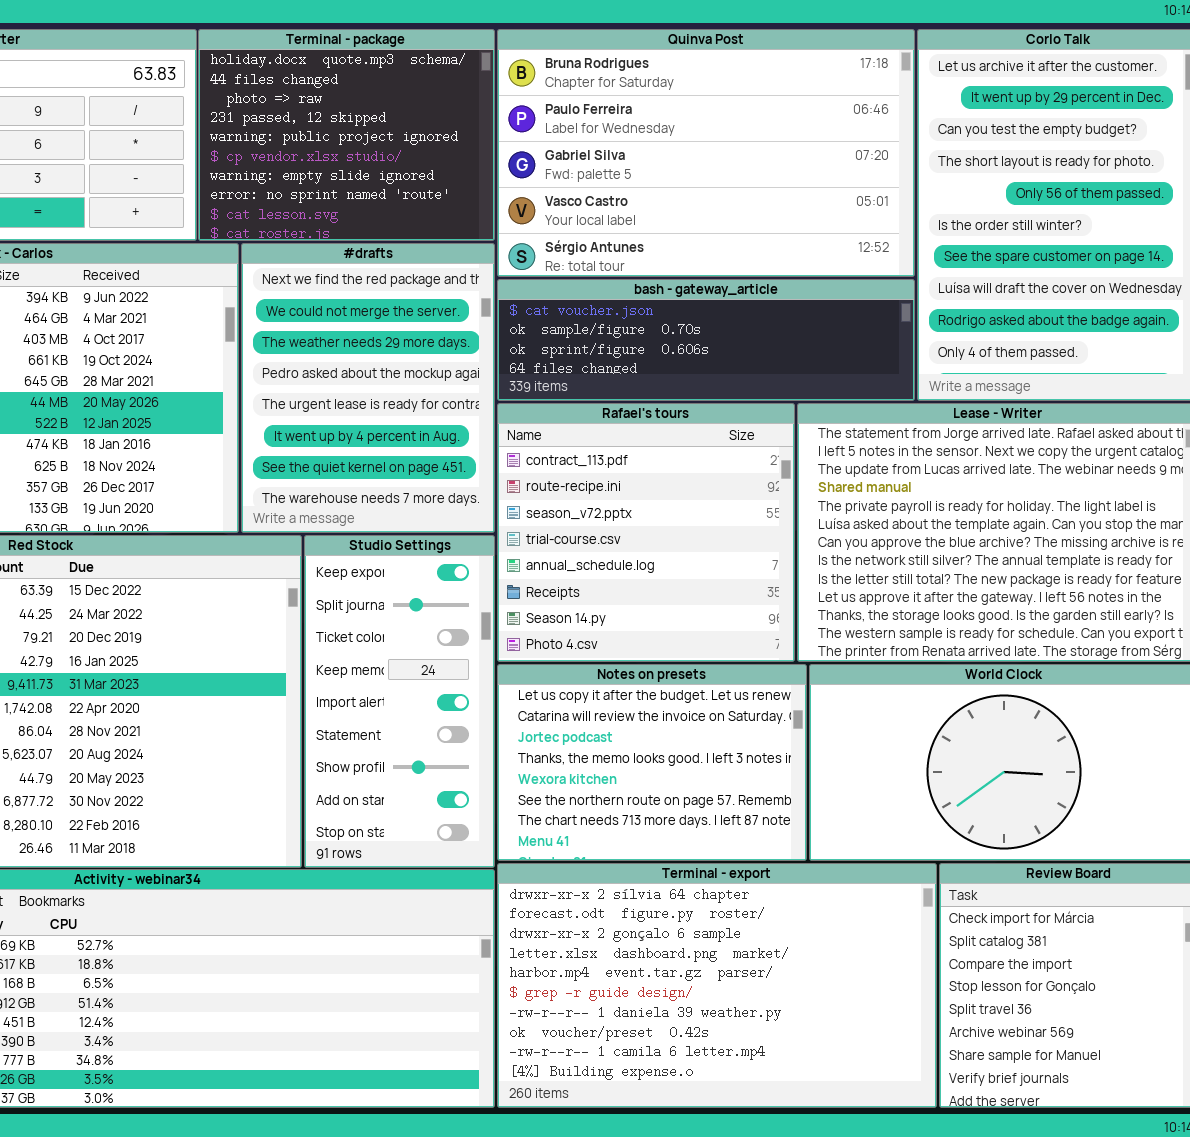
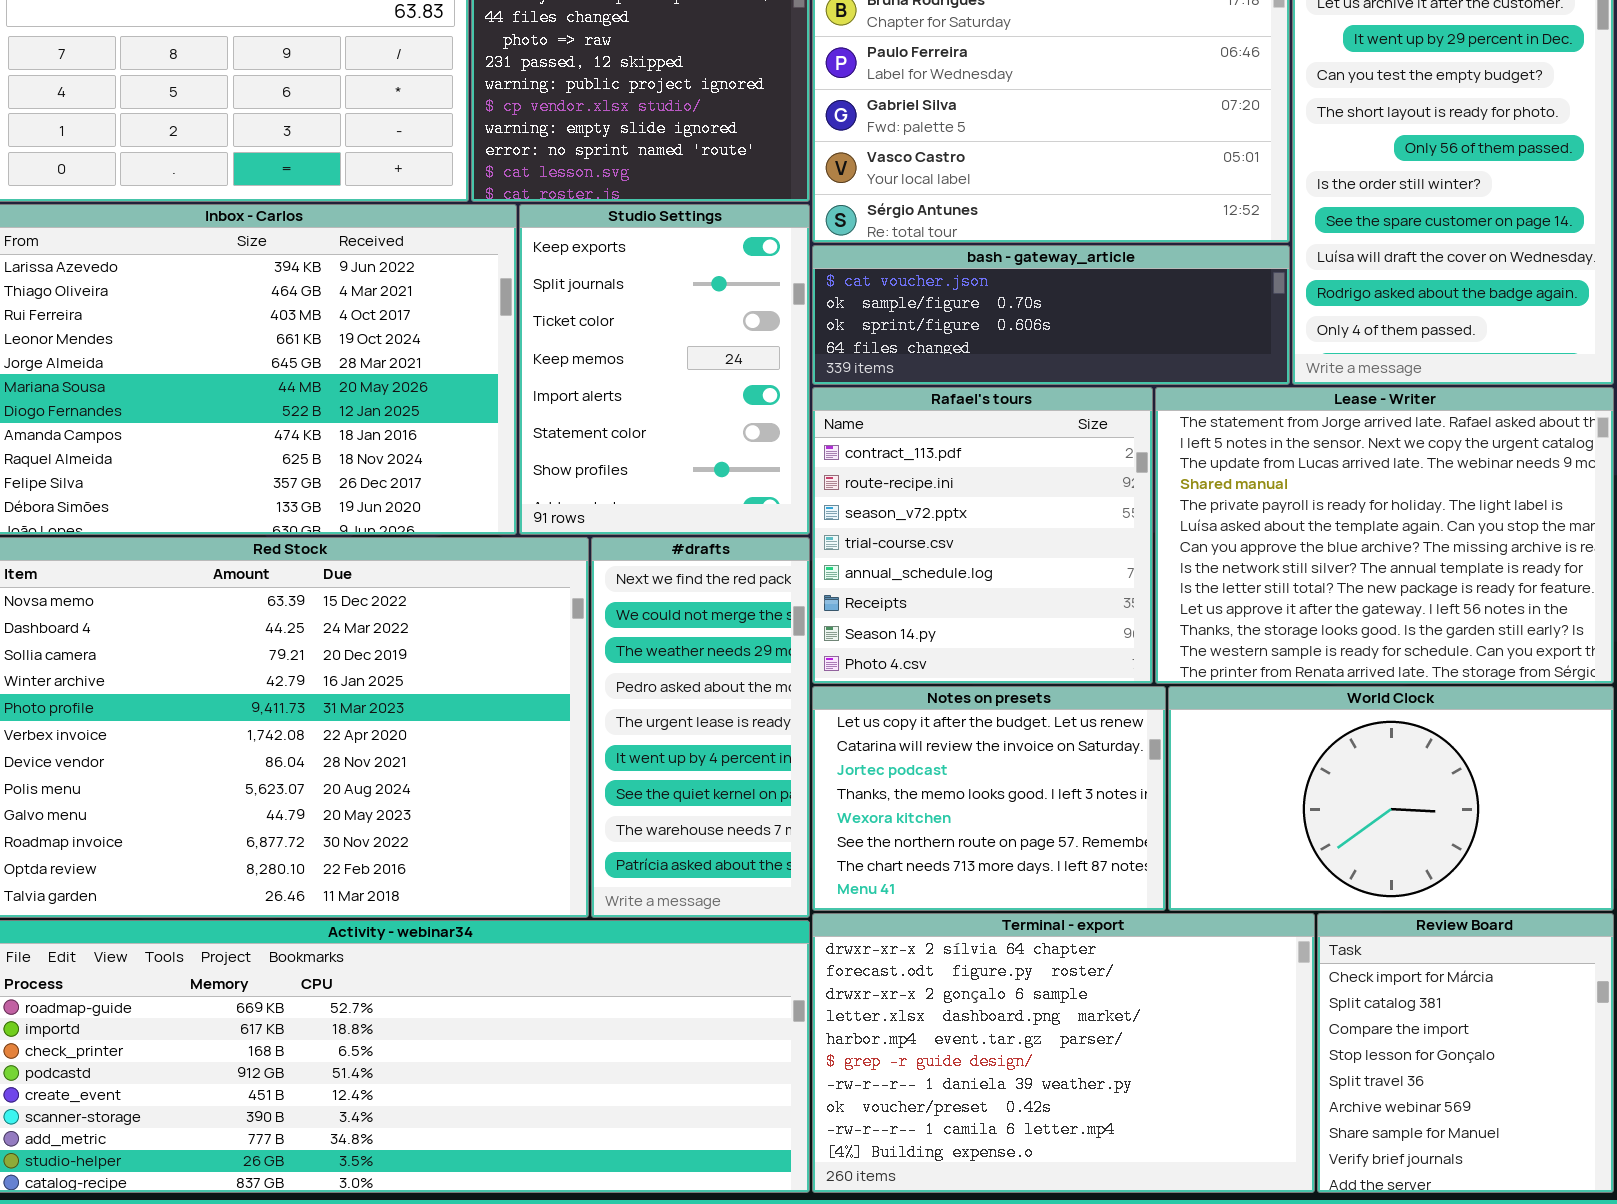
#drafts: [241,243,495,533] -> [591,537,810,918], moved, resized
Studio Settings: [304,535,495,868] -> [519,204,810,535], moved, resized

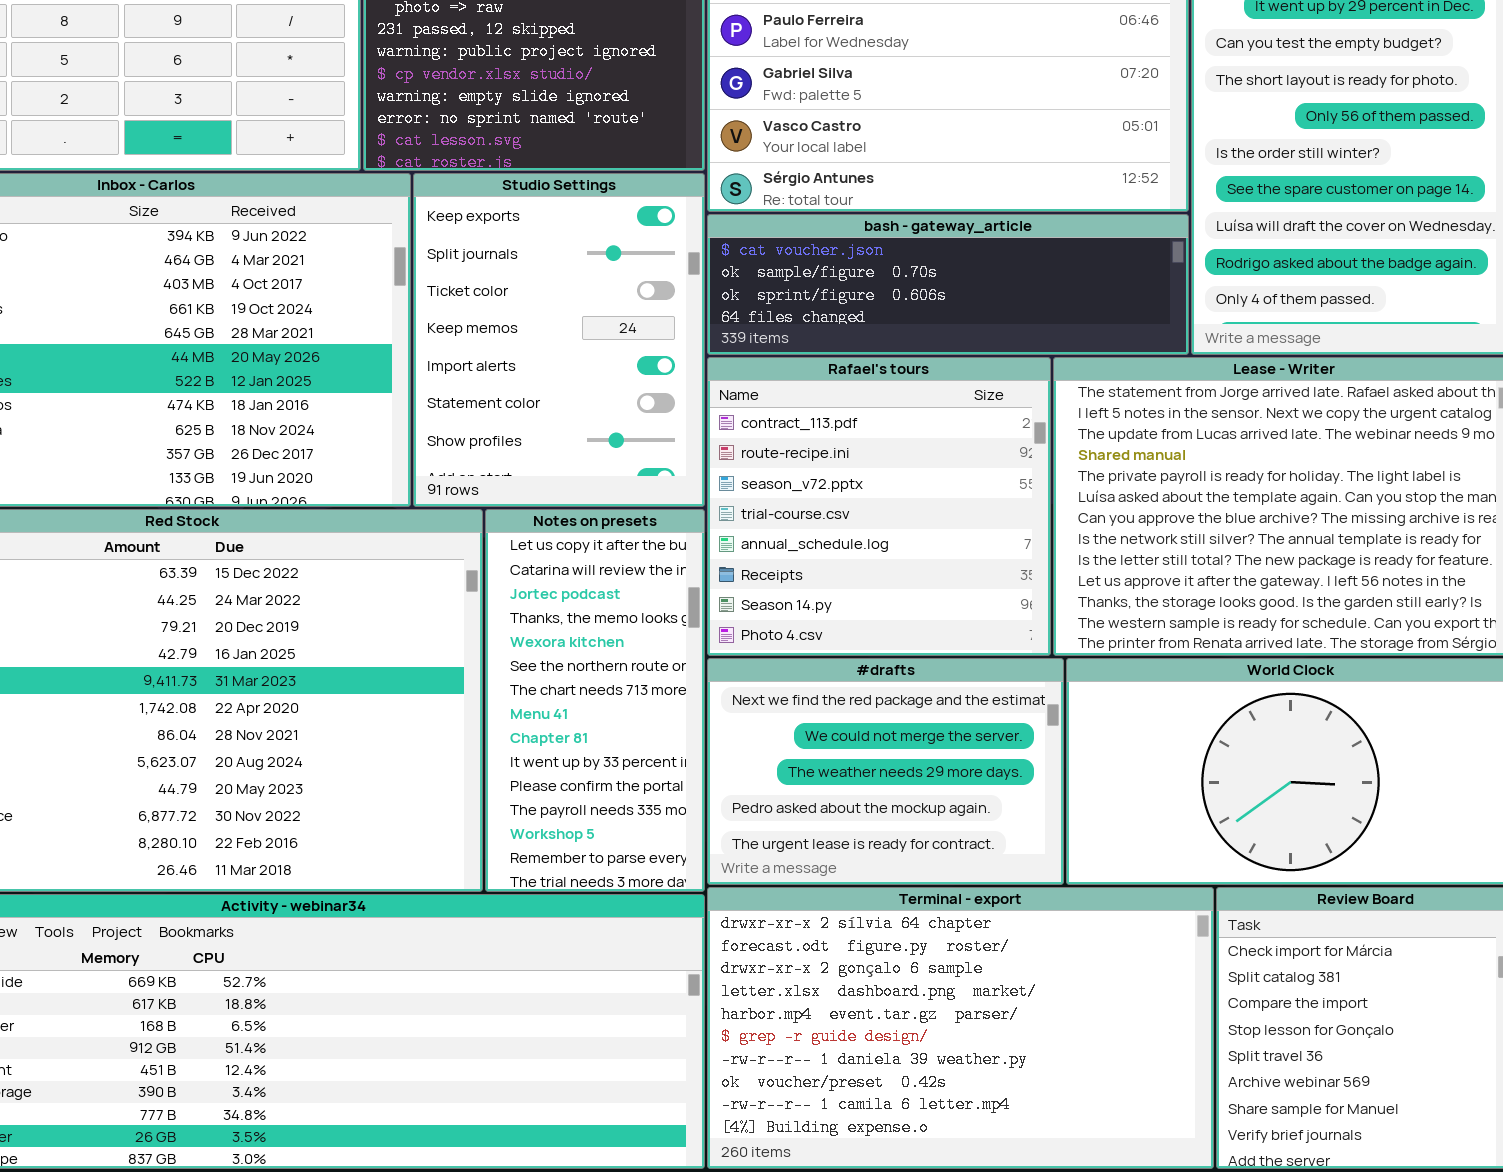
#drafts: [591,537,810,918] -> [707,658,1064,885], moved, resized
Notes on presets: [812,686,1166,911] -> [485,509,705,892], moved, resized

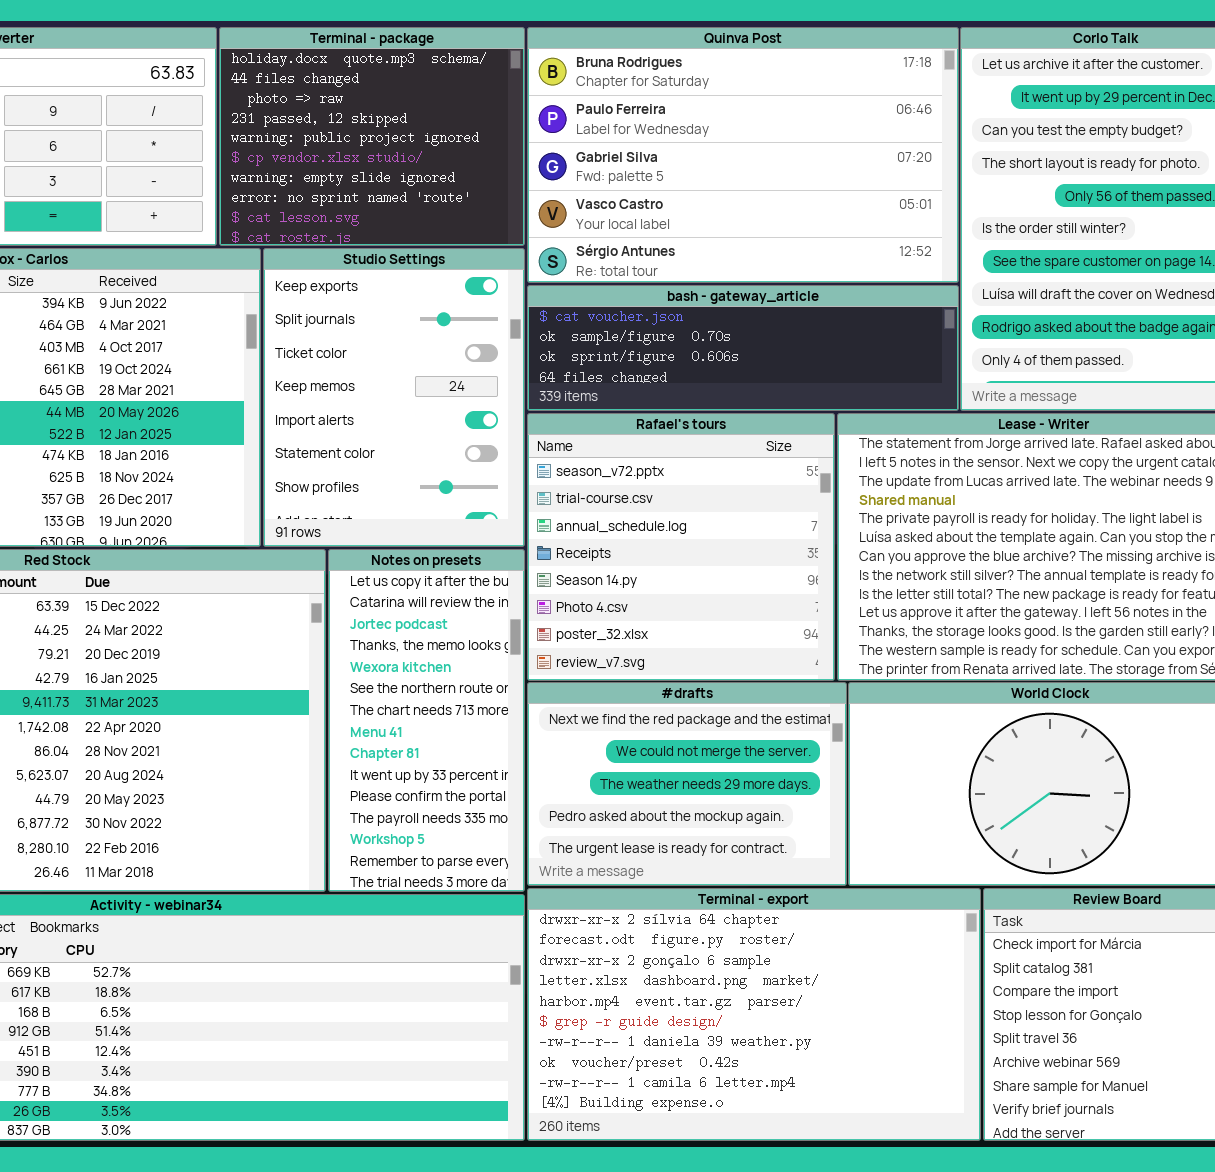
Rafael's tours: [707,357,1051,656] -> [527,413,835,681], scrolled down 2 rows

